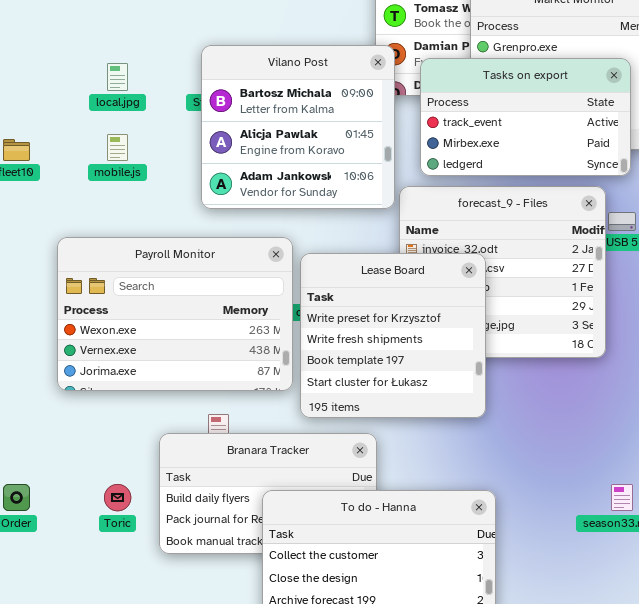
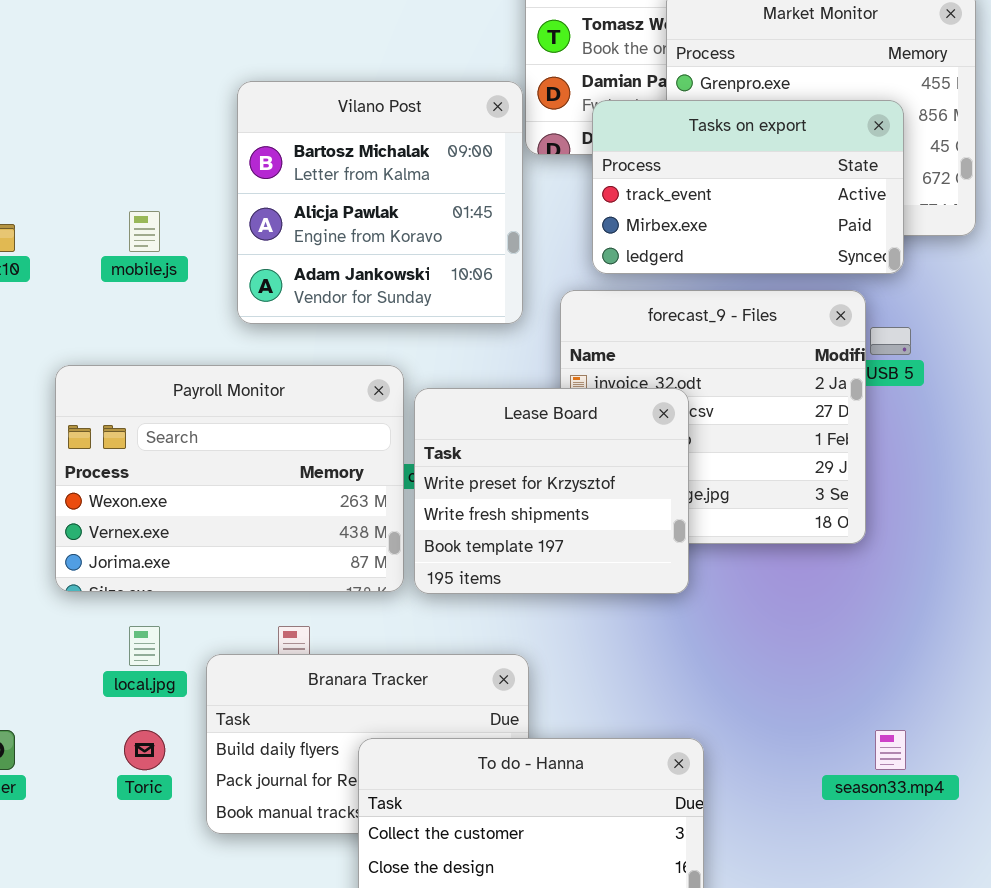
Vilano Post: [201,45,395,209] -> [237,81,523,324], moved
local.jpg: [107,63,128,91] -> [129,626,160,666], moved
Lease Board: [300,253,486,418] -> [414,388,689,594], resized

